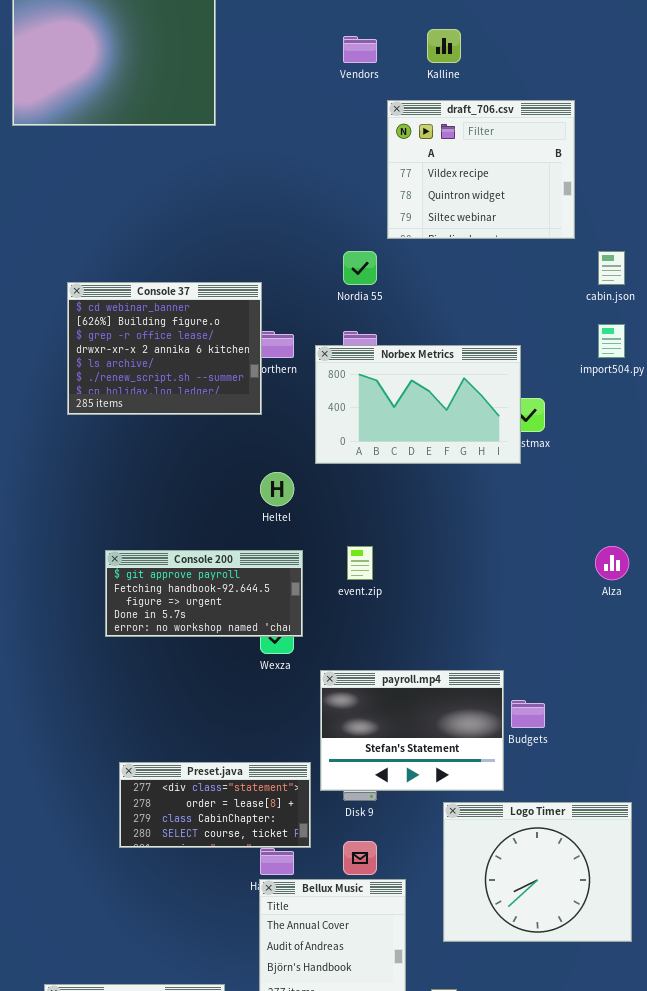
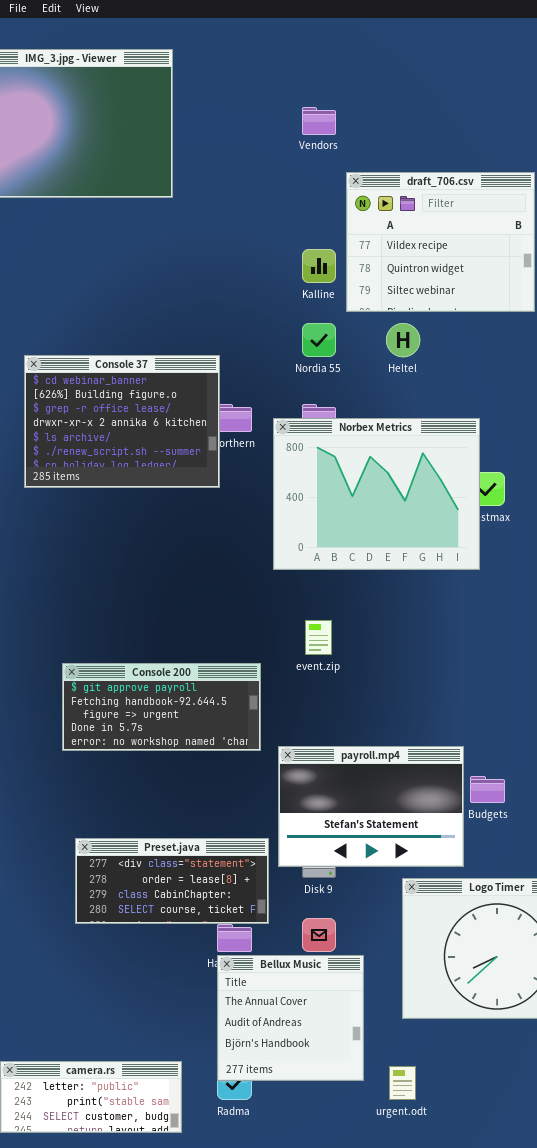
Kalline: [427,29,461,63] -> [302,249,336,283], moved
Norbex Metrics: [315,345,521,464] -> [273,418,480,570], resized
Heltel: [260,472,294,506] -> [386,323,420,357], moved
Console 200: [105,550,303,637] -> [62,663,261,751], moved

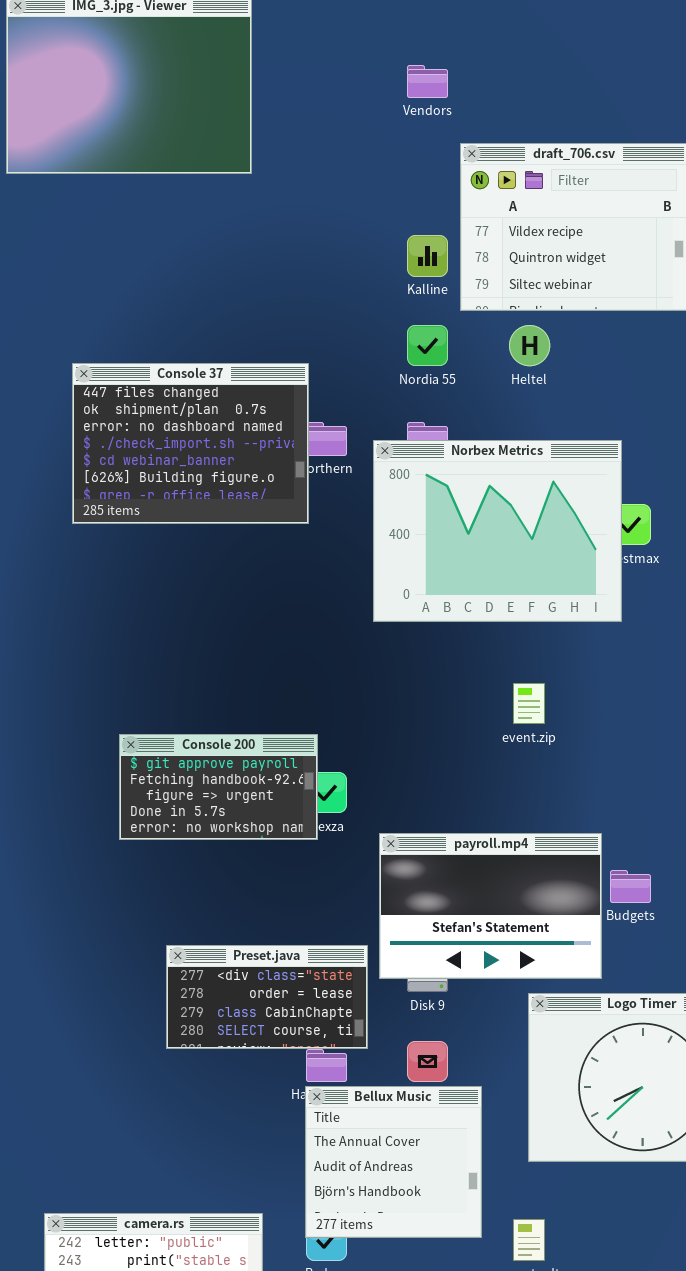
Console 37: [24,355,220,488] -> [72,363,309,524], scrolled up 4 rows
event.zip: [305,620,332,655] -> [513,683,545,724], moved
Console 200: [62,663,261,751] -> [119,734,318,840], resized
Preset.java: [75,838,269,924] -> [166,945,368,1049], resized

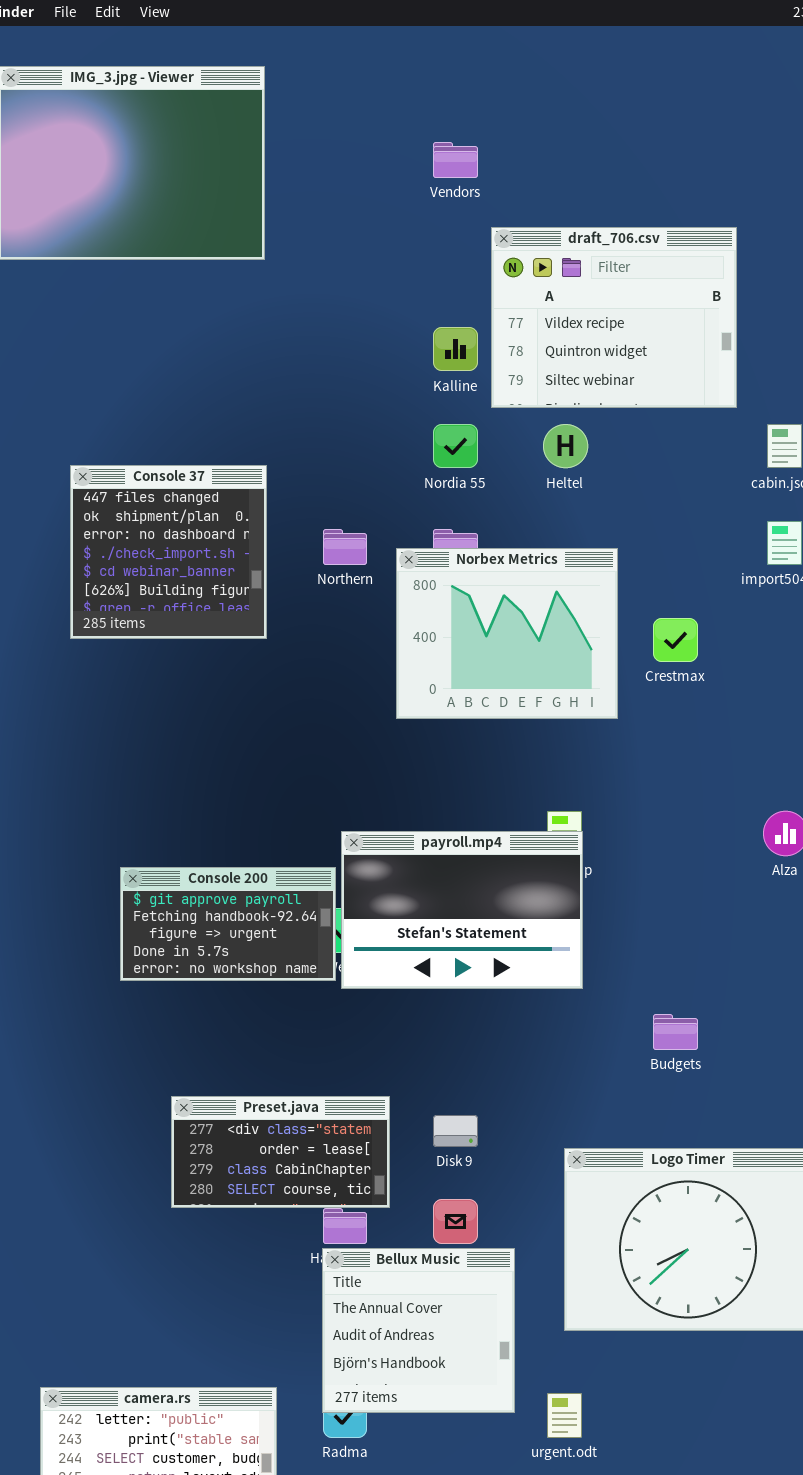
Console 37: [72,363,309,524] -> [70,465,267,639], resized
Norbex Metrics: [373,440,622,622] -> [396,548,618,719], resized
payroll.mp4: [379,833,602,979] -> [341,831,583,989], moved

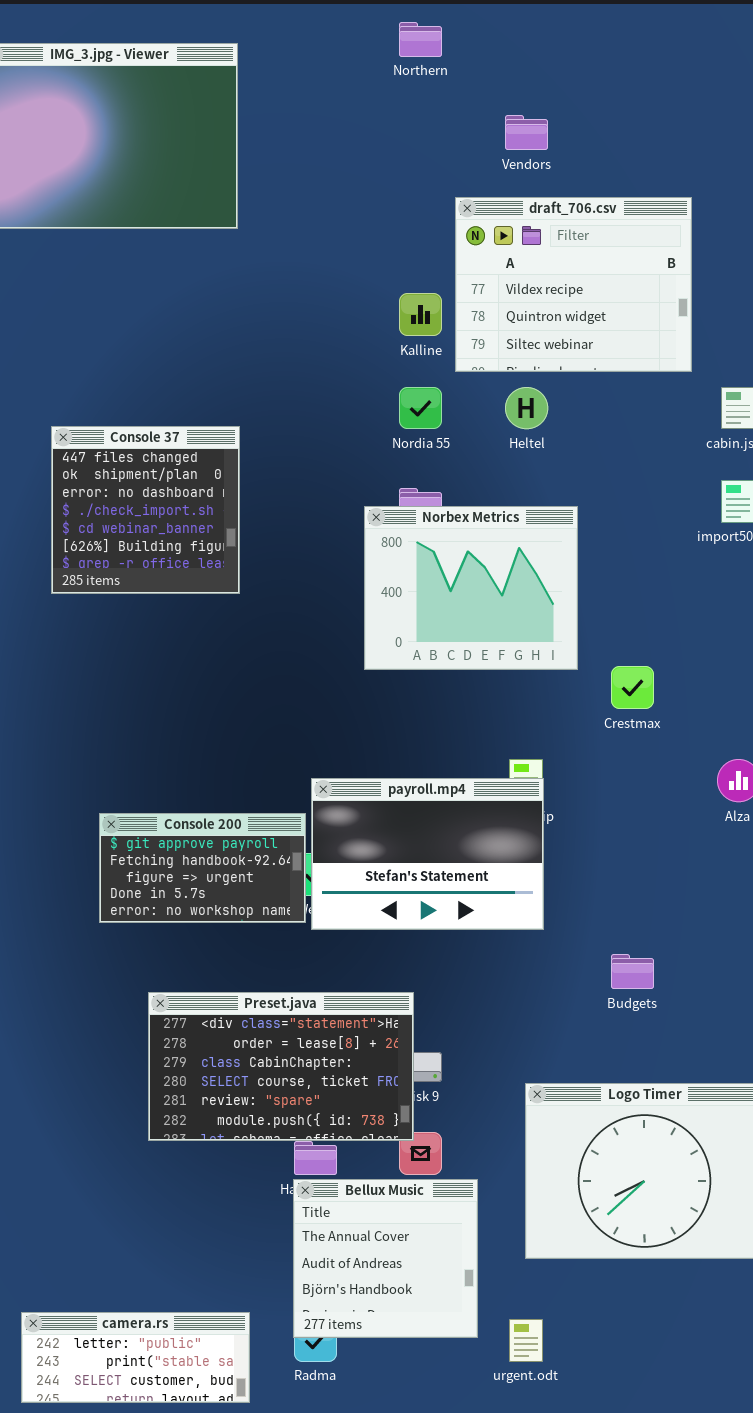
Vendors: [433,142,478,178] -> [505,115,548,150], moved
Northern: [323,529,367,565] -> [399,22,442,57], moved
Crestmax: [653,618,698,662] -> [611,666,654,709], moved
Preset.java: [171,1096,390,1208] -> [148,992,414,1141], resized

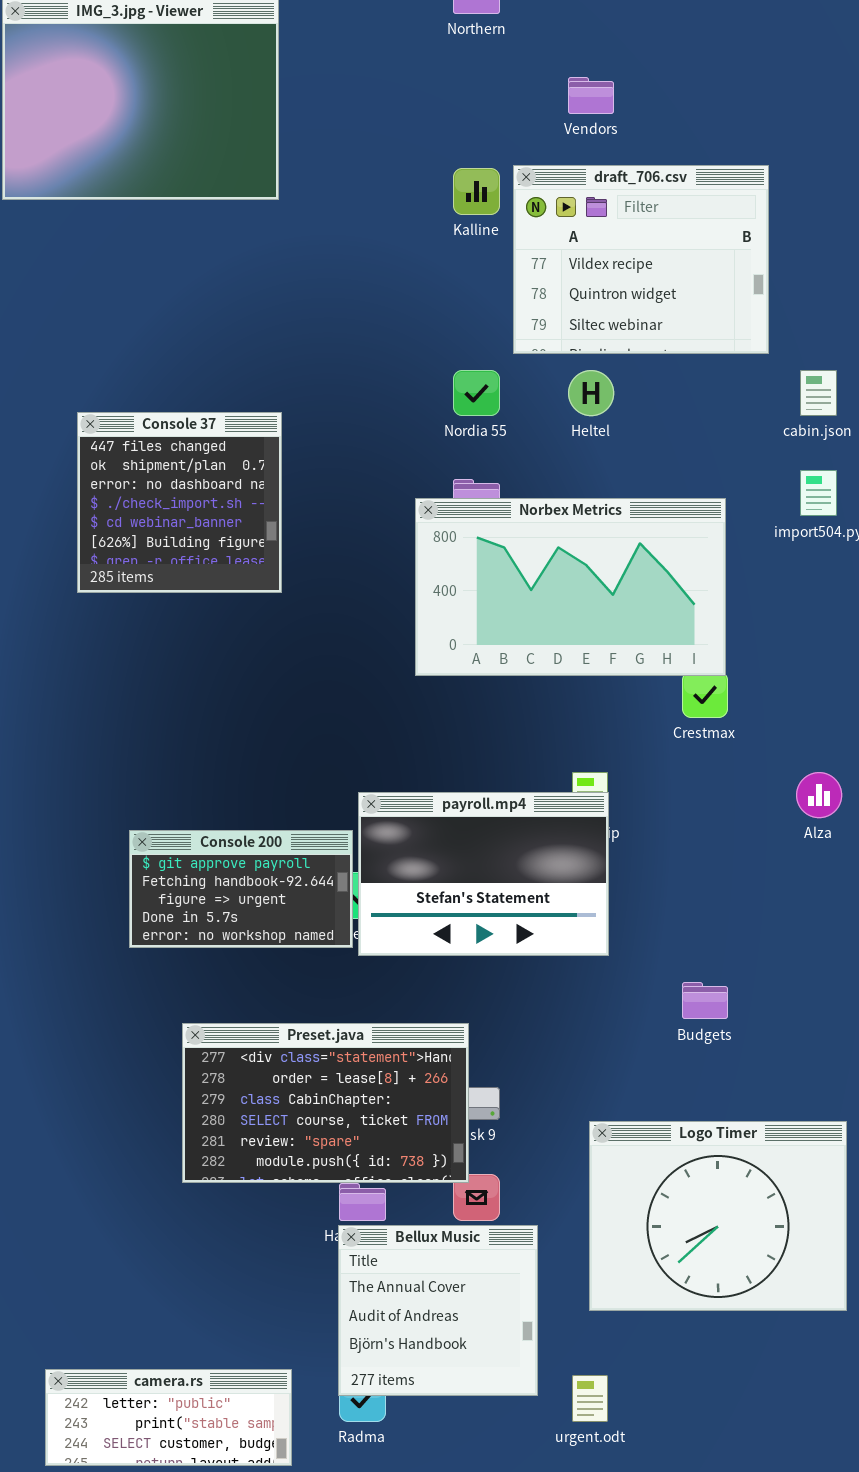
Kalline: [399,293,442,336] -> [453,168,500,215], moved
Norbex Metrics: [364,506,578,670] -> [415,498,726,676], resized

